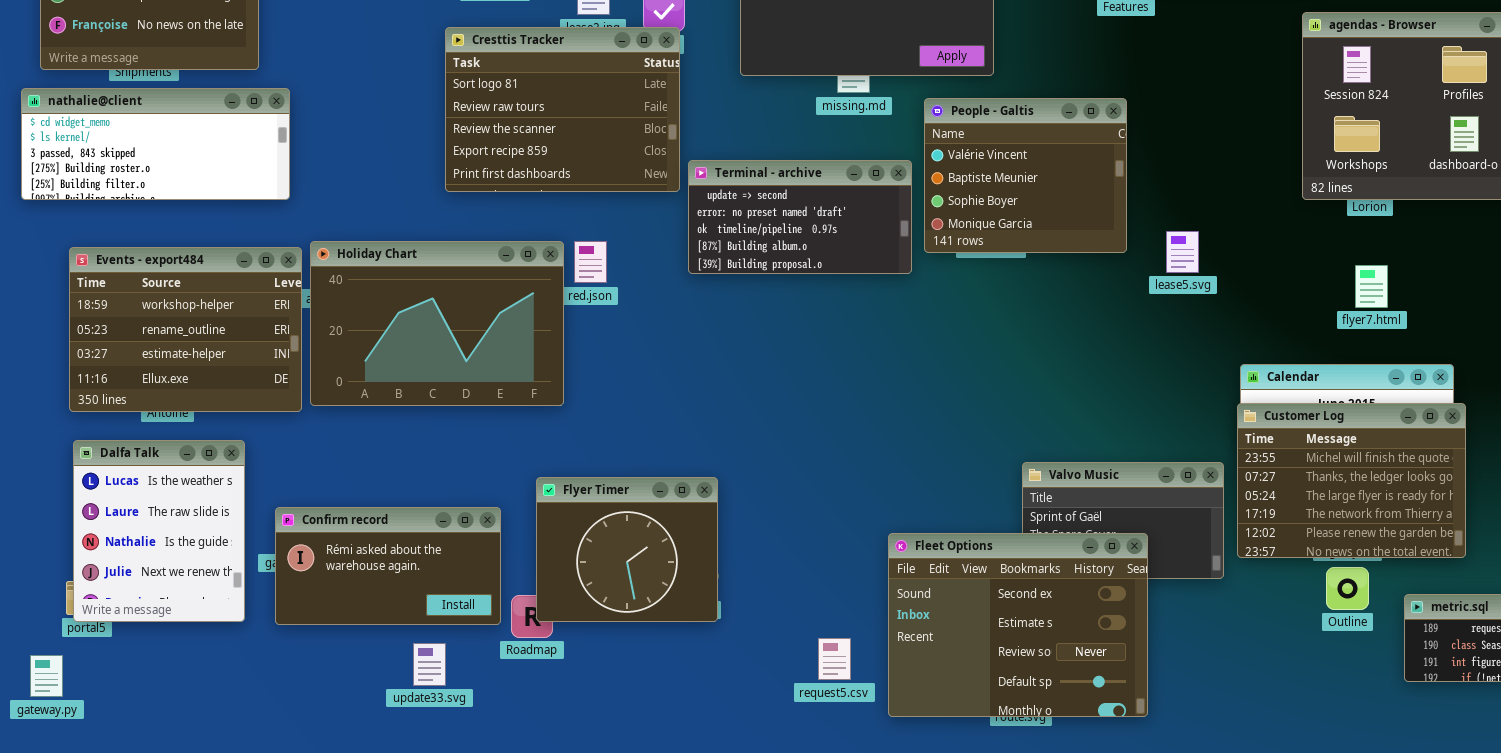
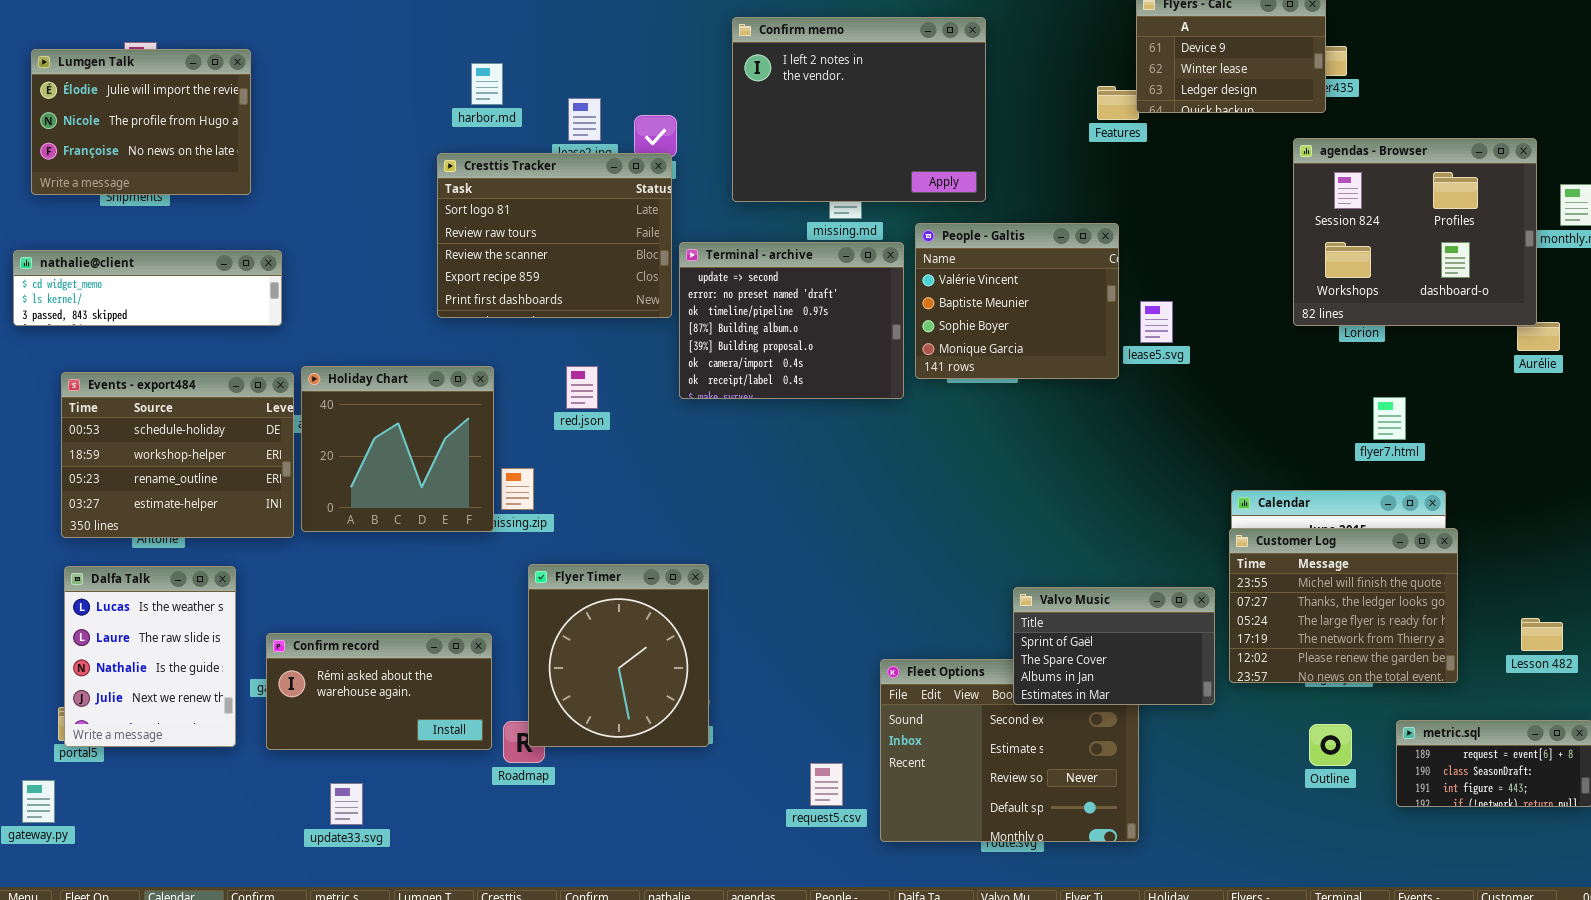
nathalie@client: [21,88,290,200] -> [13,250,282,326], resized
Terminal - archive: [688,160,912,274] -> [679,242,904,399], resized
lease5.svg: [1166,231,1199,273] -> [1140,301,1173,343], moved
Holiday Chart: [310,241,564,406] -> [301,366,494,532], resized
Events - export484: [69,247,302,412] -> [61,372,294,538], scrolled up 1 row
flyer7.html: [1355,265,1388,308] -> [1373,397,1406,440], moved
Valvo Music: [1022,462,1224,579] -> [1013,587,1215,705], raised
Flyer Timer: [536,477,718,622] -> [528,564,709,747], resized
Outline: [1326,567,1369,610] -> [1309,724,1352,766], moved
update33.svg: [413,643,446,686] -> [330,783,363,825], moved

